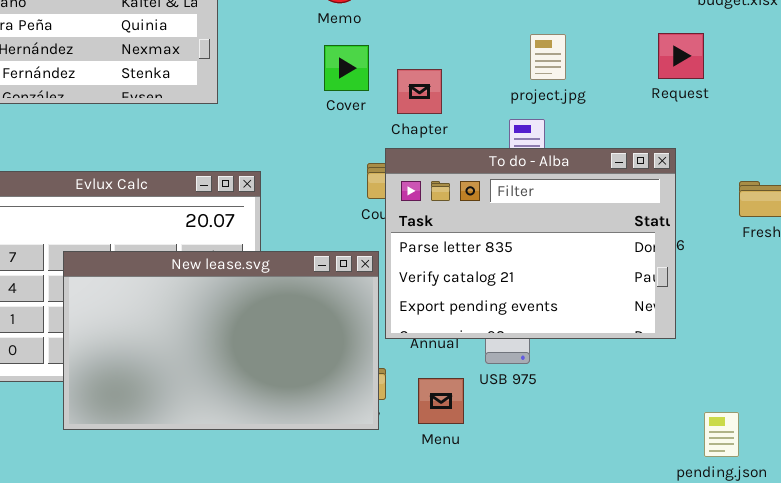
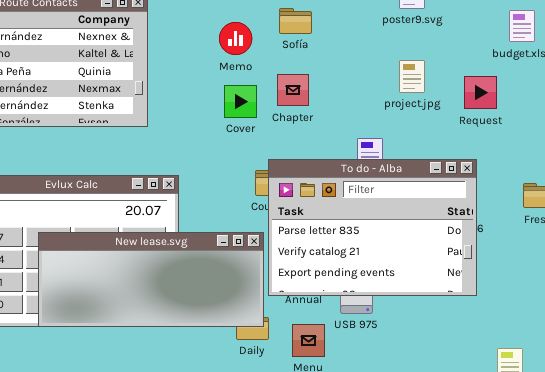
project.jpg: [530,34,566,80] -> [399,60,425,93], moved
Chapter: [397,69,442,114] -> [277,74,309,106], moved
New lease.svg: [63,251,379,430] -> [38,232,264,327], resized

